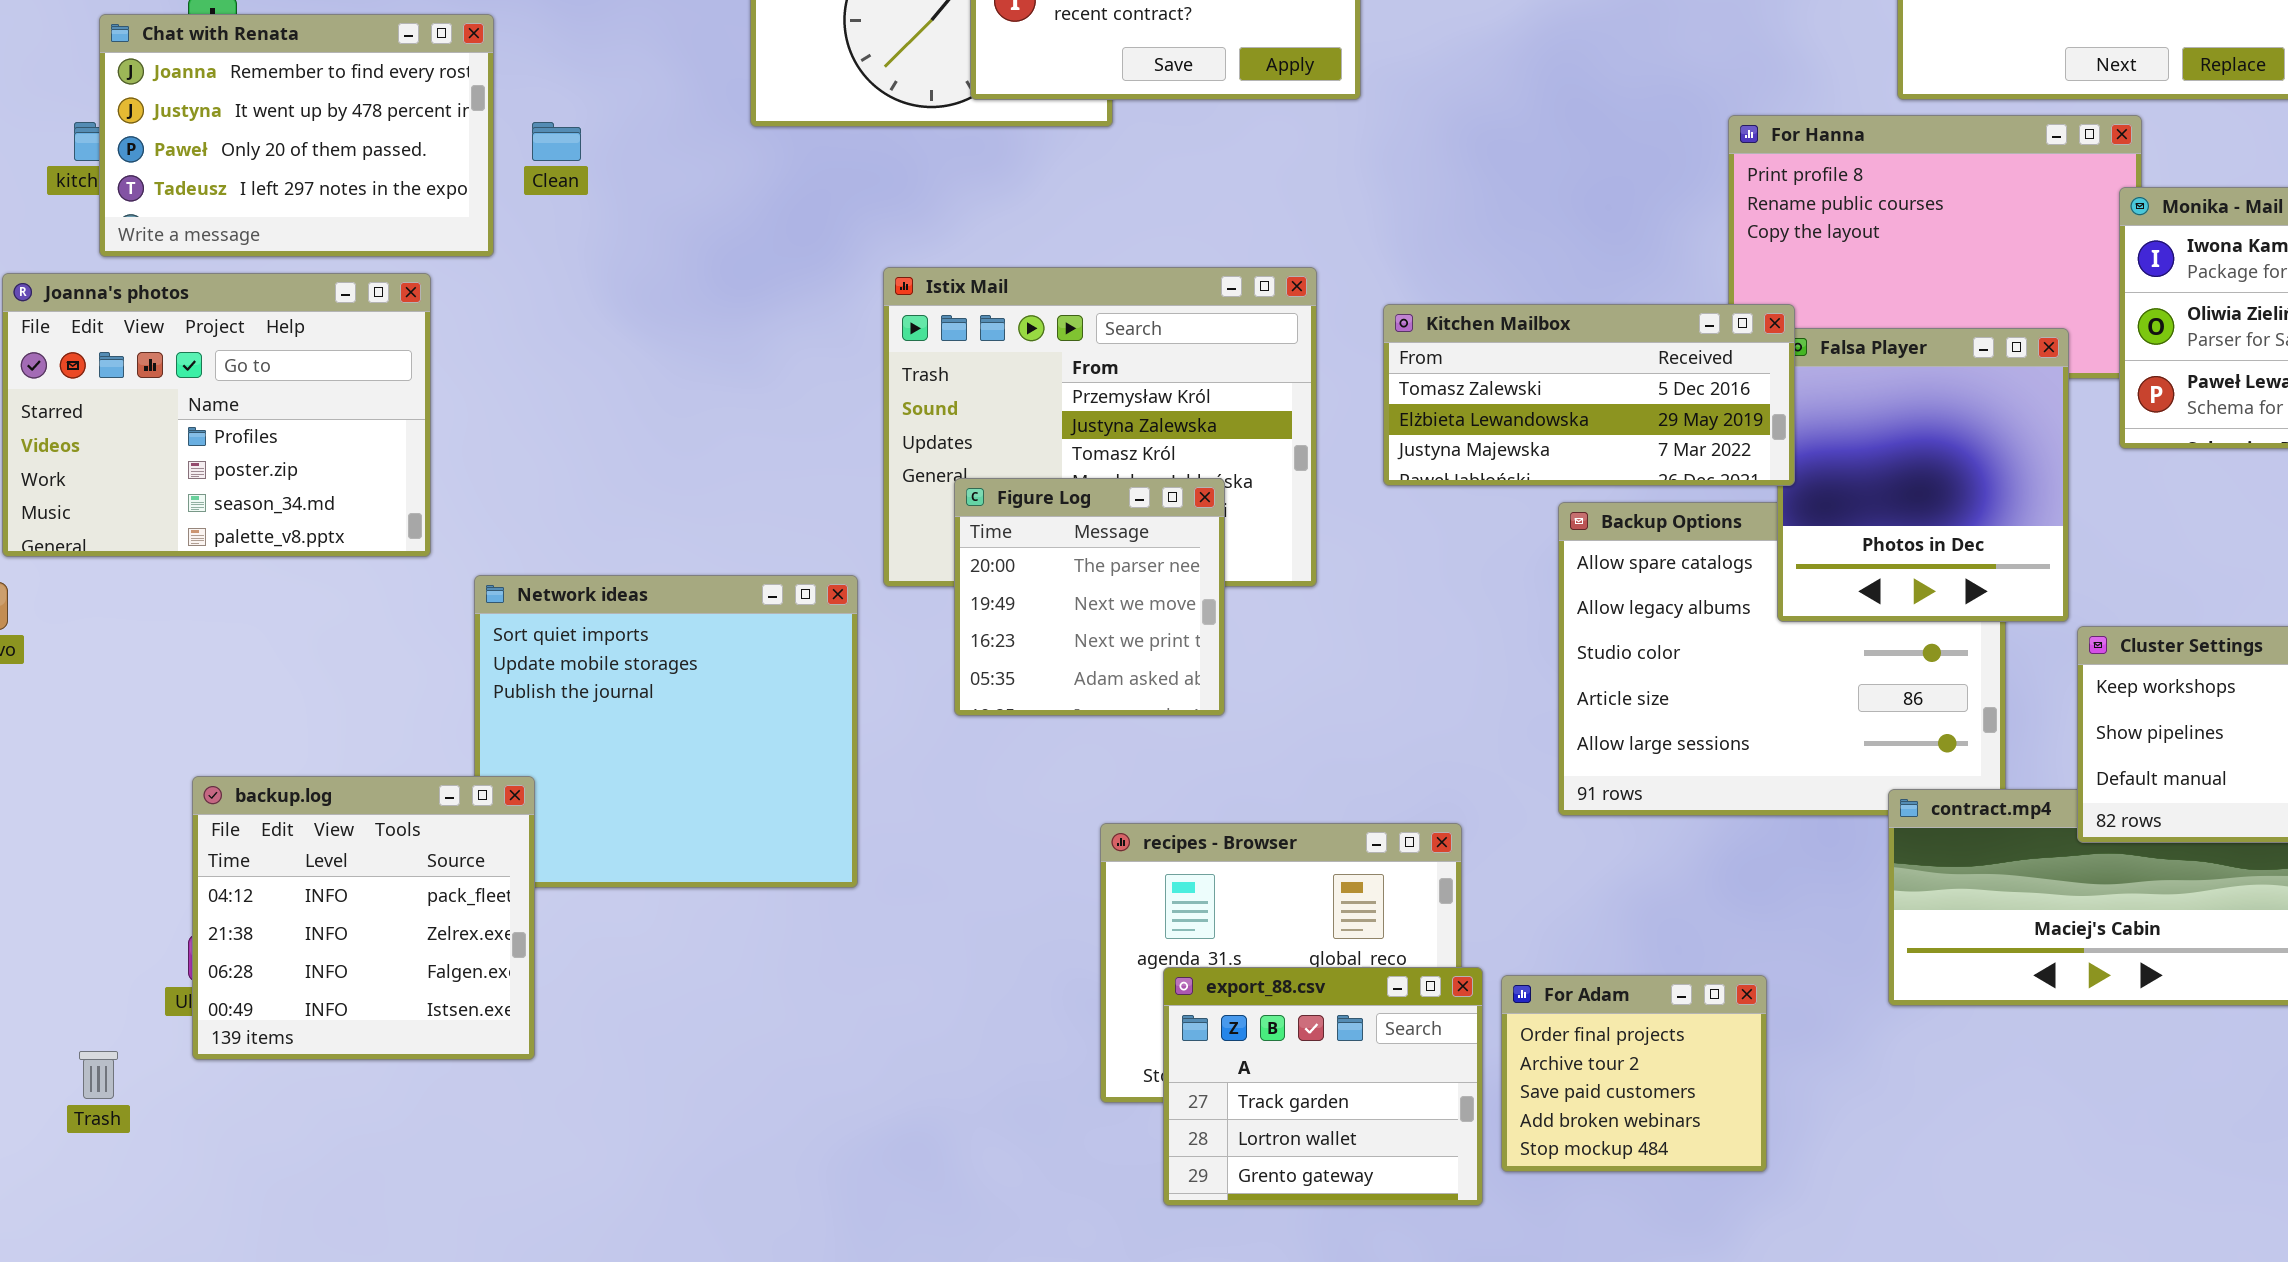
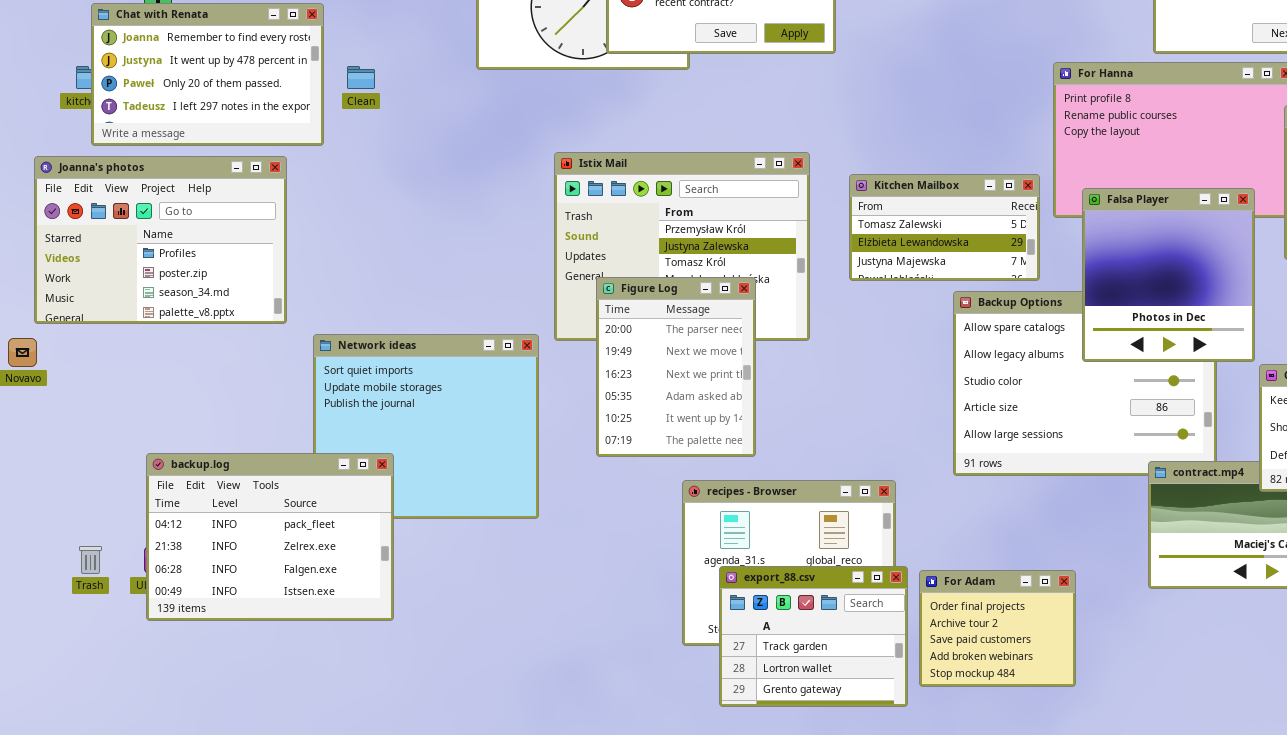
Kitchen Mailbox: [1383,304,1795,486] -> [849,174,1040,281], resized
Figure Log: [954,478,1225,716] -> [596,277,756,457], resized
backup.log: [192,776,535,1060] -> [146,453,394,621], resized
Trash: [79,1051,118,1099] -> [79,546,102,574], moved

